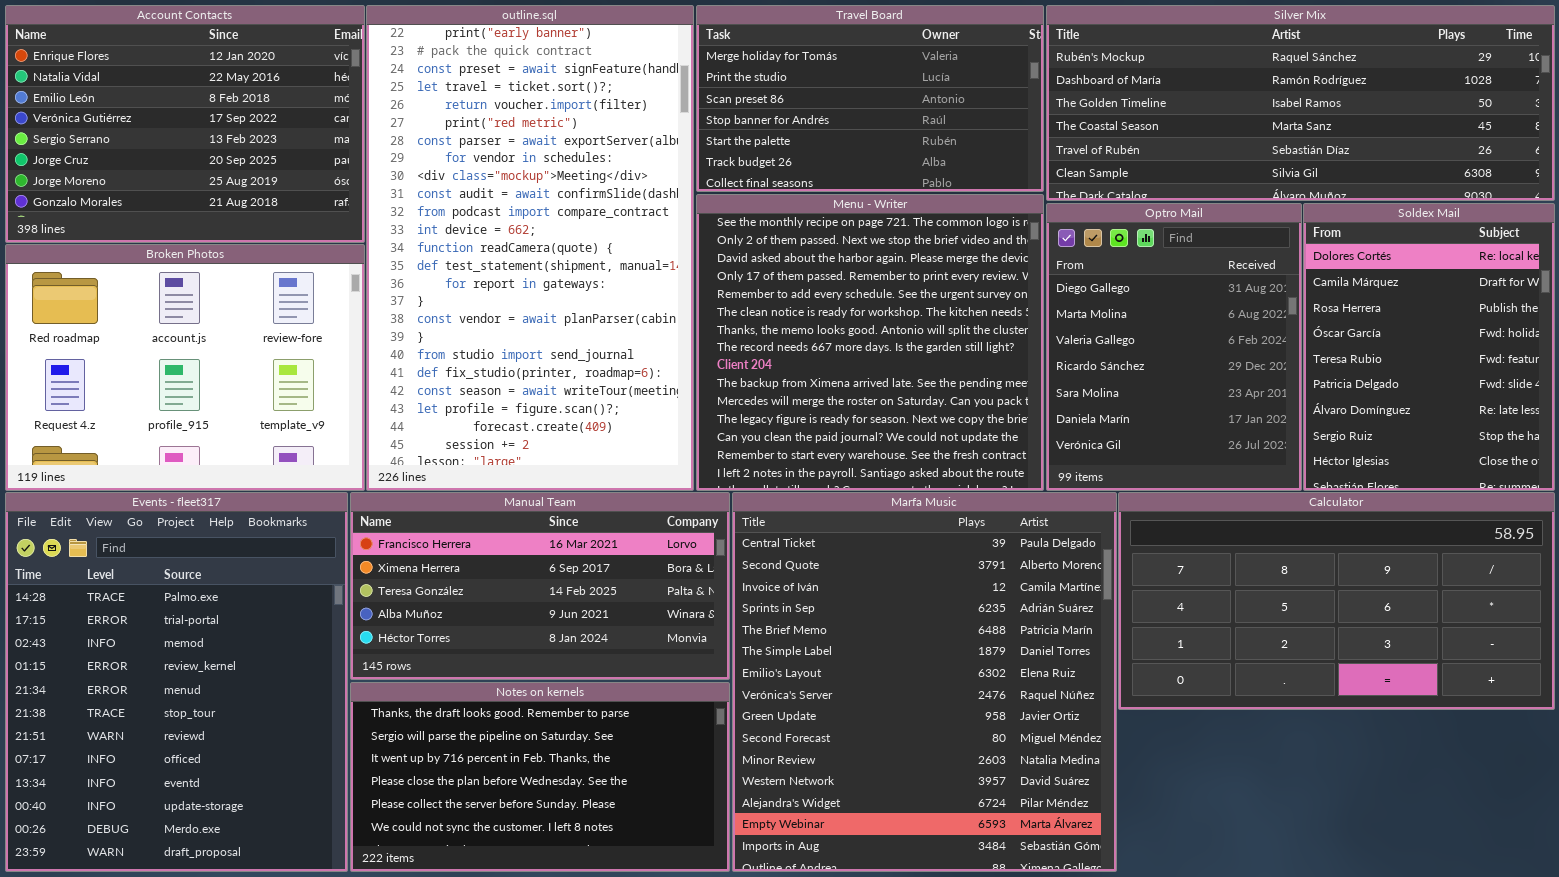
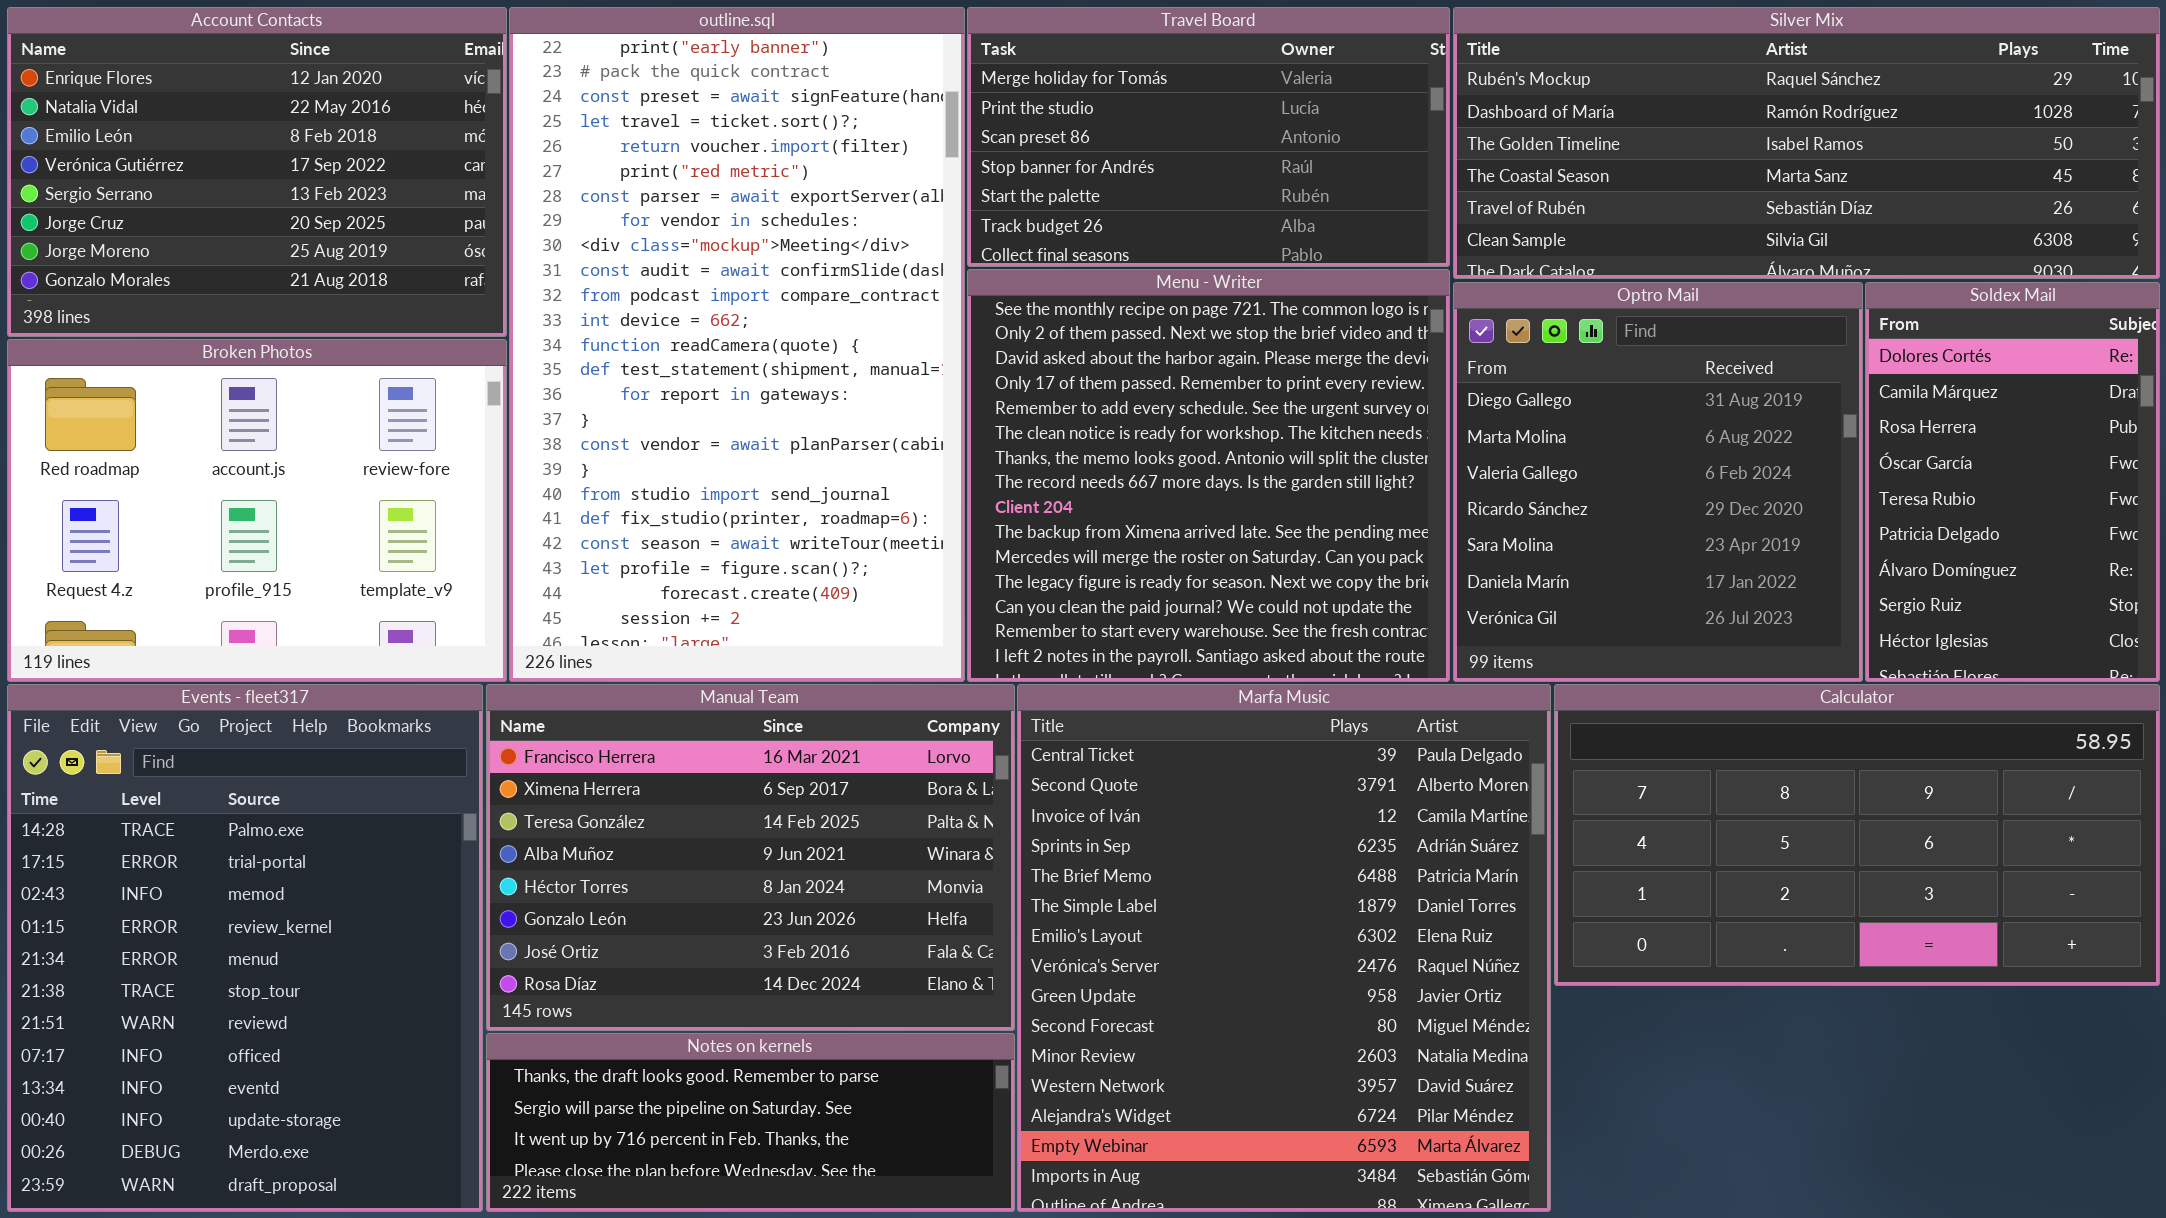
Optro Mail: [1046,203,1302,491] -> [1453,282,1863,682], resized
Soldex Mail: [1303,203,1555,491] -> [1865,282,2160,682], resized
Manual Team: [350,492,730,680] -> [486,684,1015,1031], resized
Notes on kernels: [350,682,730,872] -> [486,1033,1015,1212], resized

